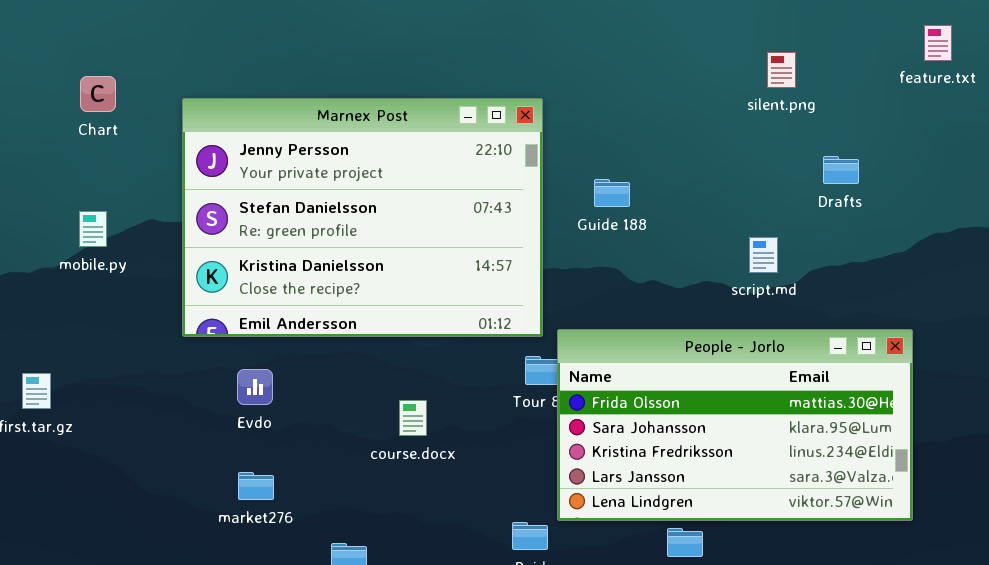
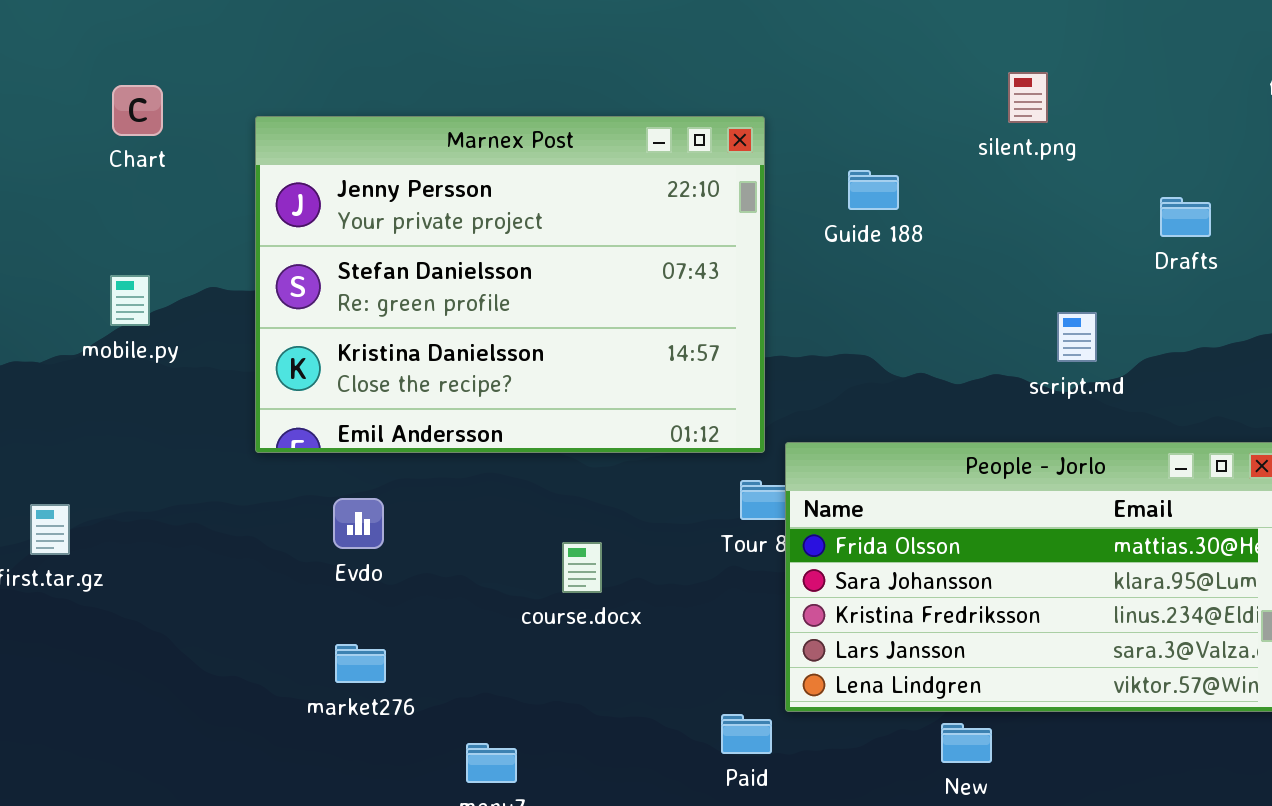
silent.png: [767,52,796,88] -> [1008,72,1048,123], moved
Guide 188: [594,179,630,207] -> [848,170,899,210], moved

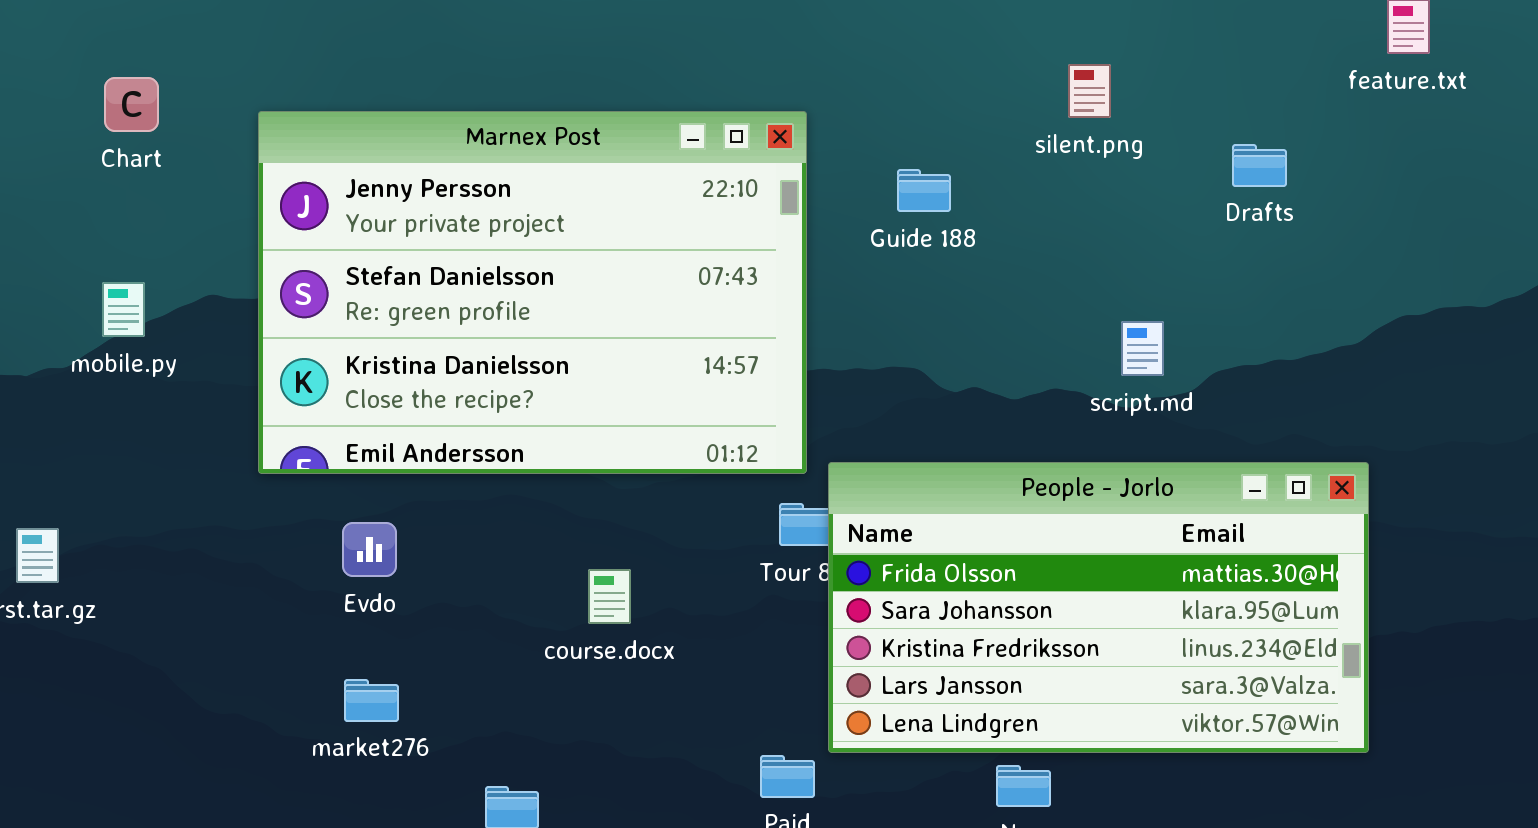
Drafts: [1160,197,1211,237] -> [1232,144,1287,187], moved

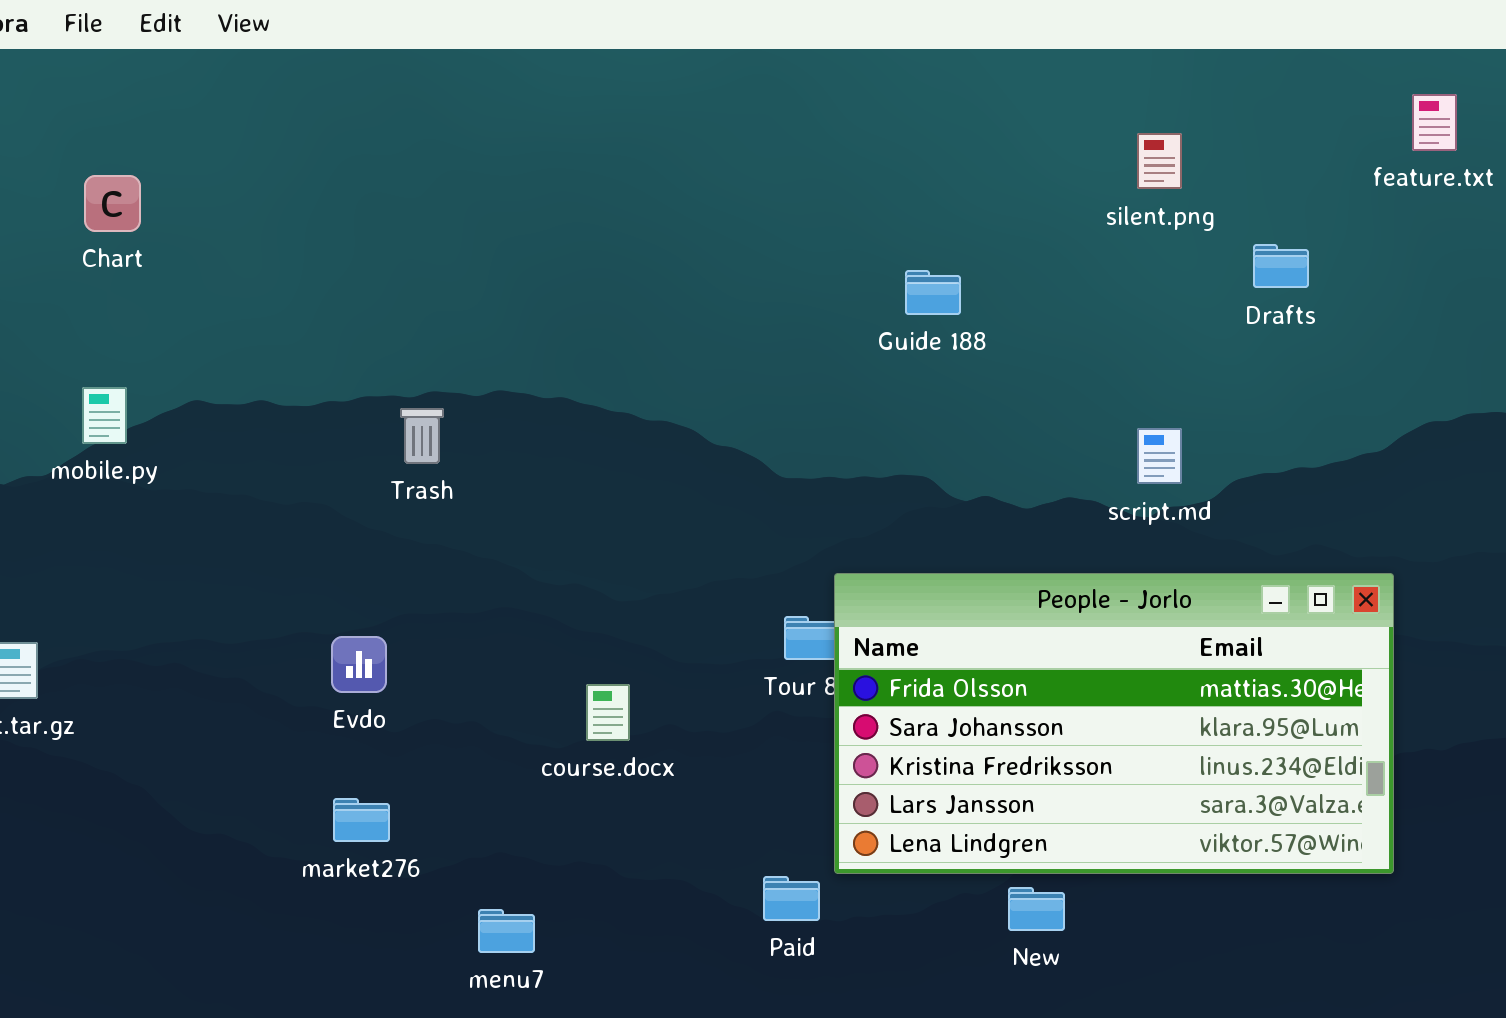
silent.png: [1068,64,1111,118] -> [1137,133,1182,189], moved
Marnex Post: [258,111,807,474] -> none, closed

